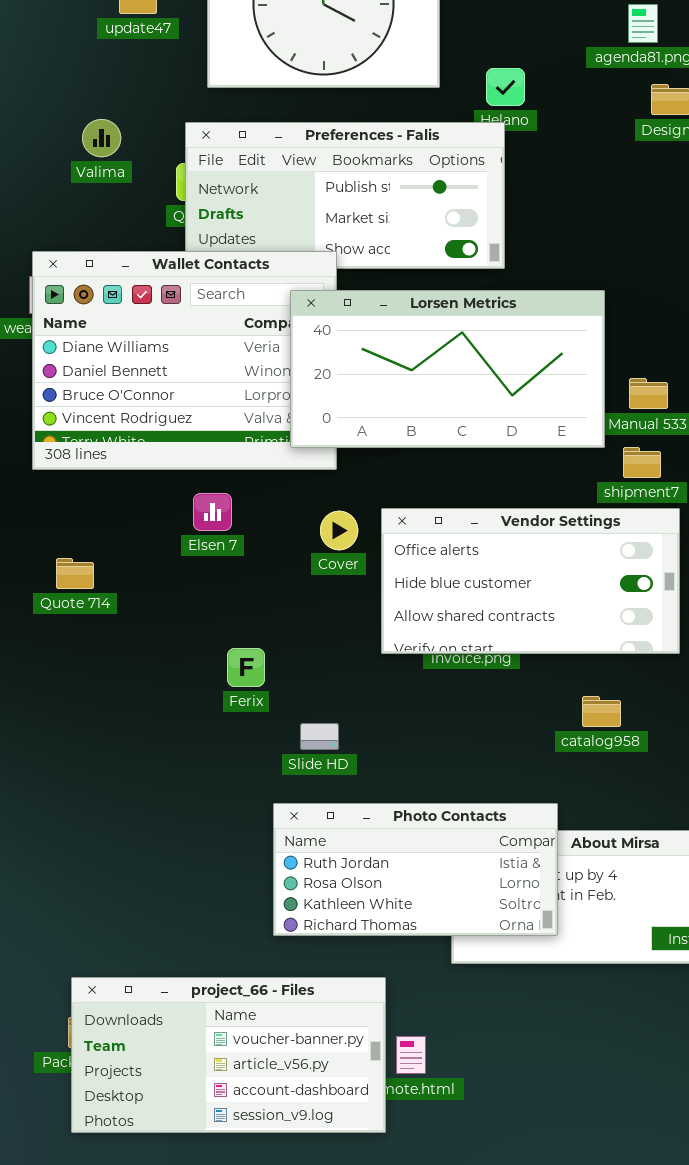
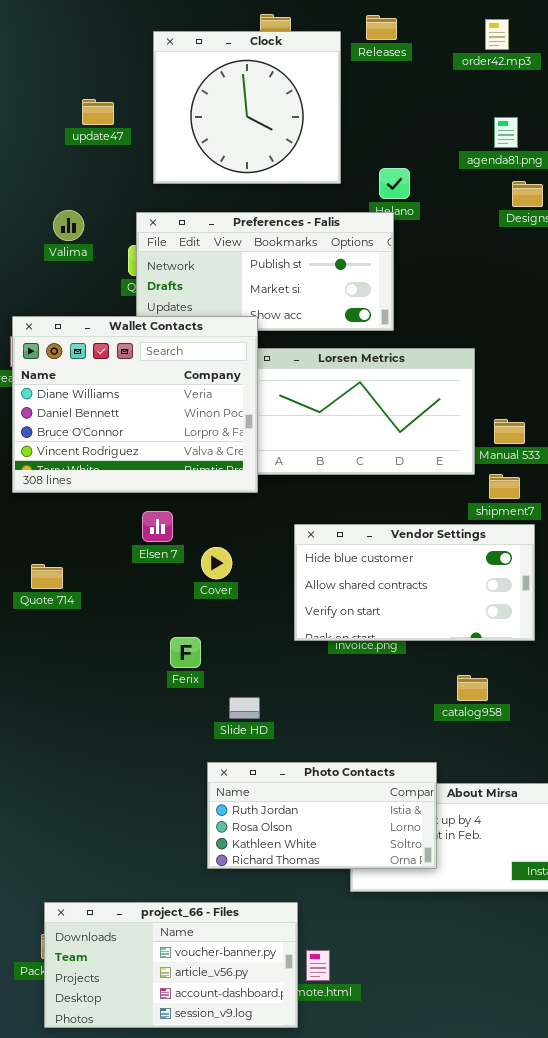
Wallet Contacts: [32,251,337,470] -> [12,316,258,493], raised
Vendor Settings: [381,508,680,654] -> [294,524,535,641], scrolled down 1 row
Cover: [320,511,358,550] -> [201,547,232,579], moved

